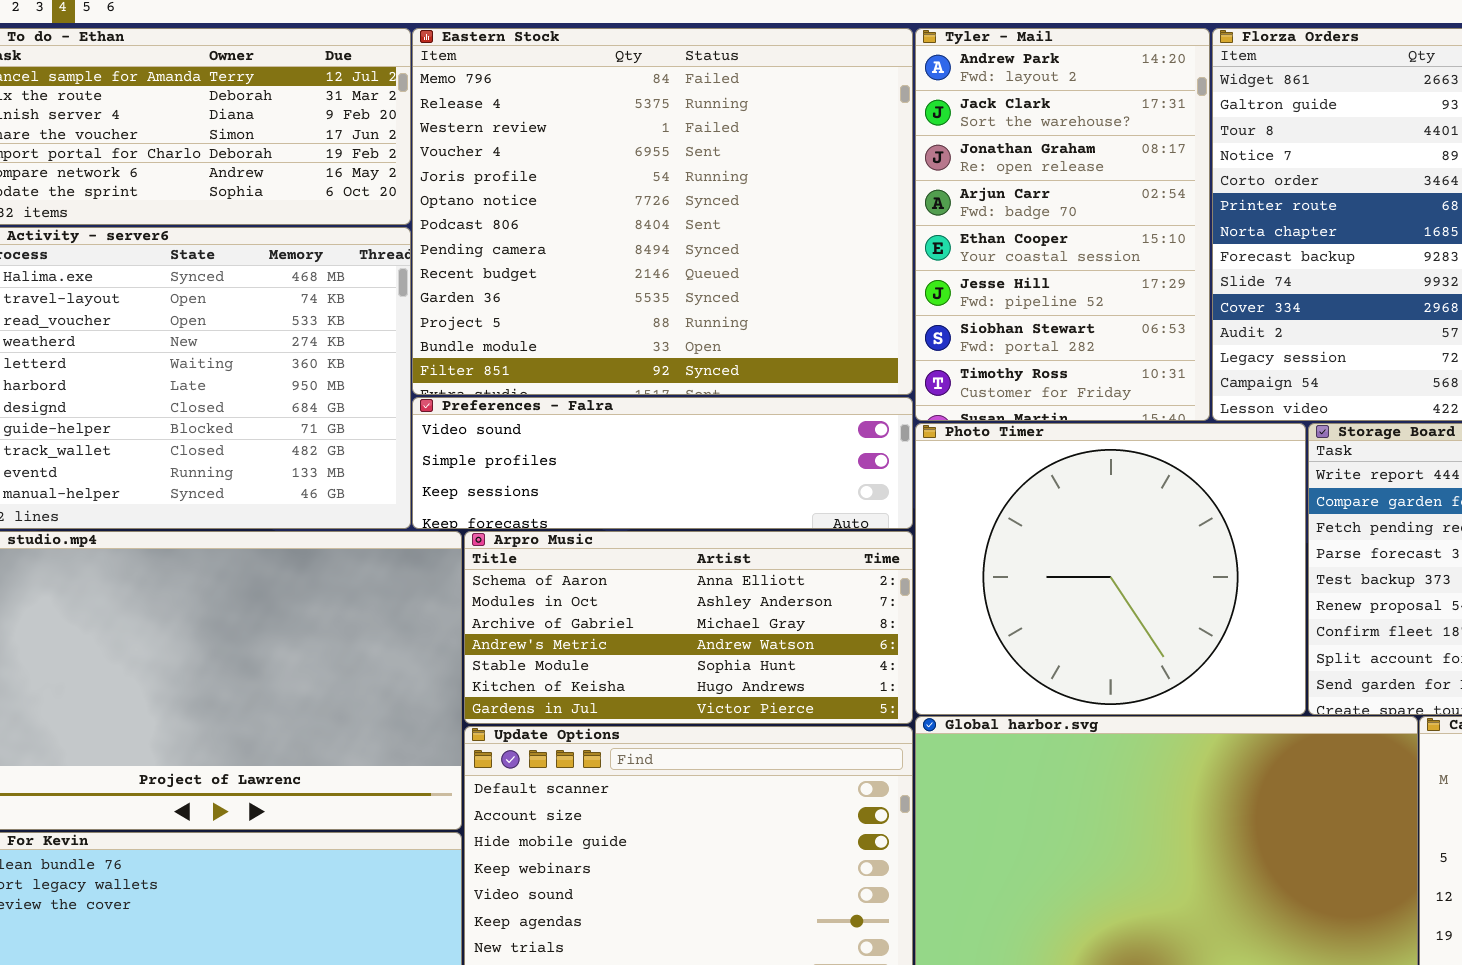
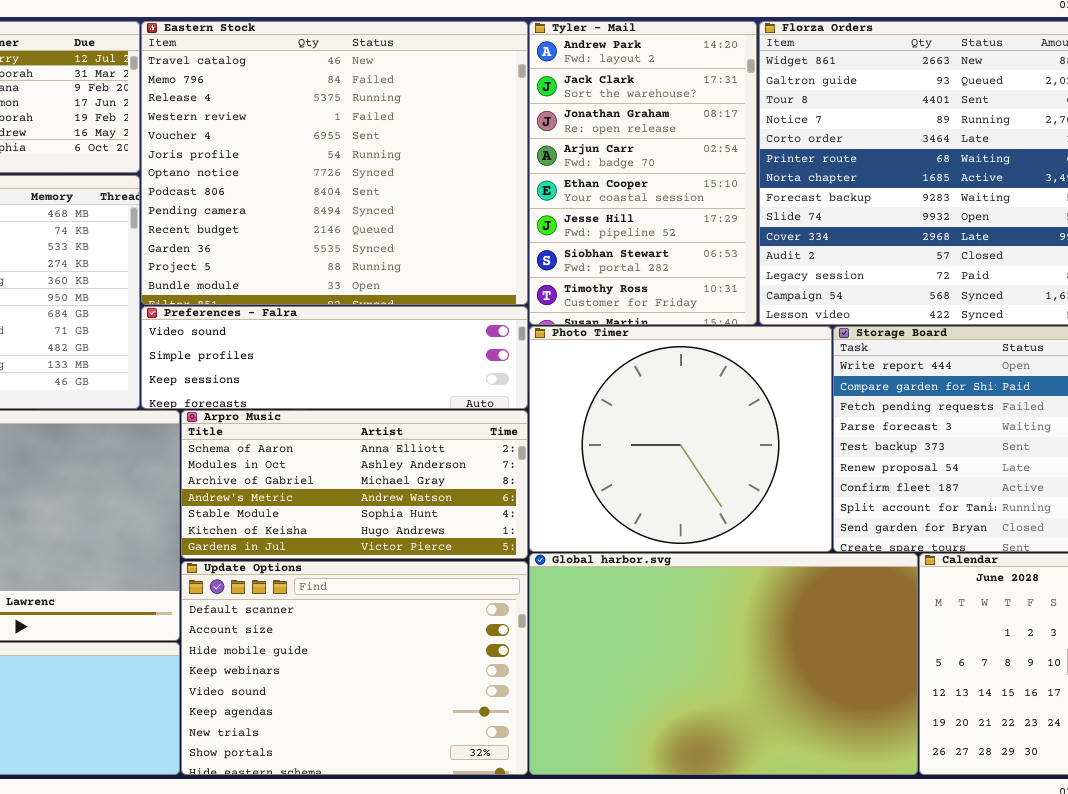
Eastern Stock: [412,28,913,395] -> [141,21,528,305], scrolled up 1 row

